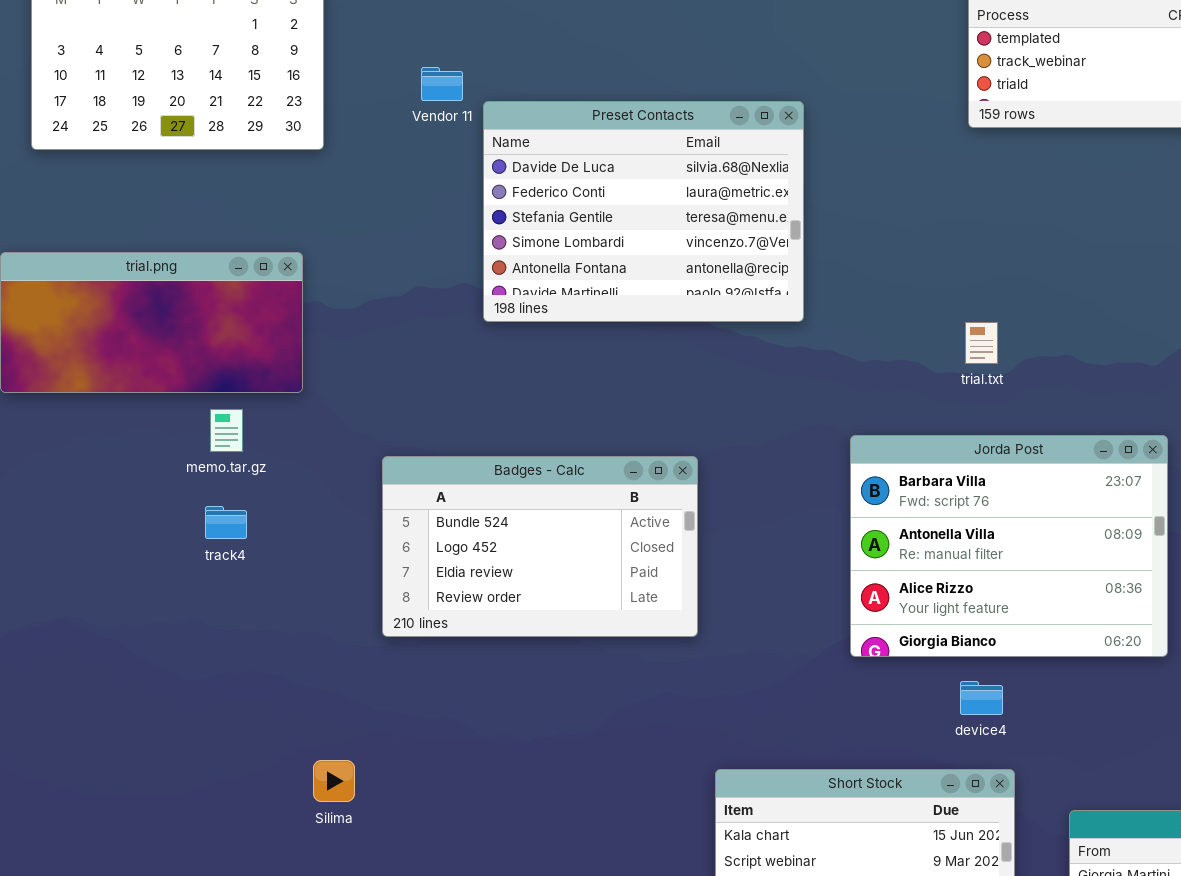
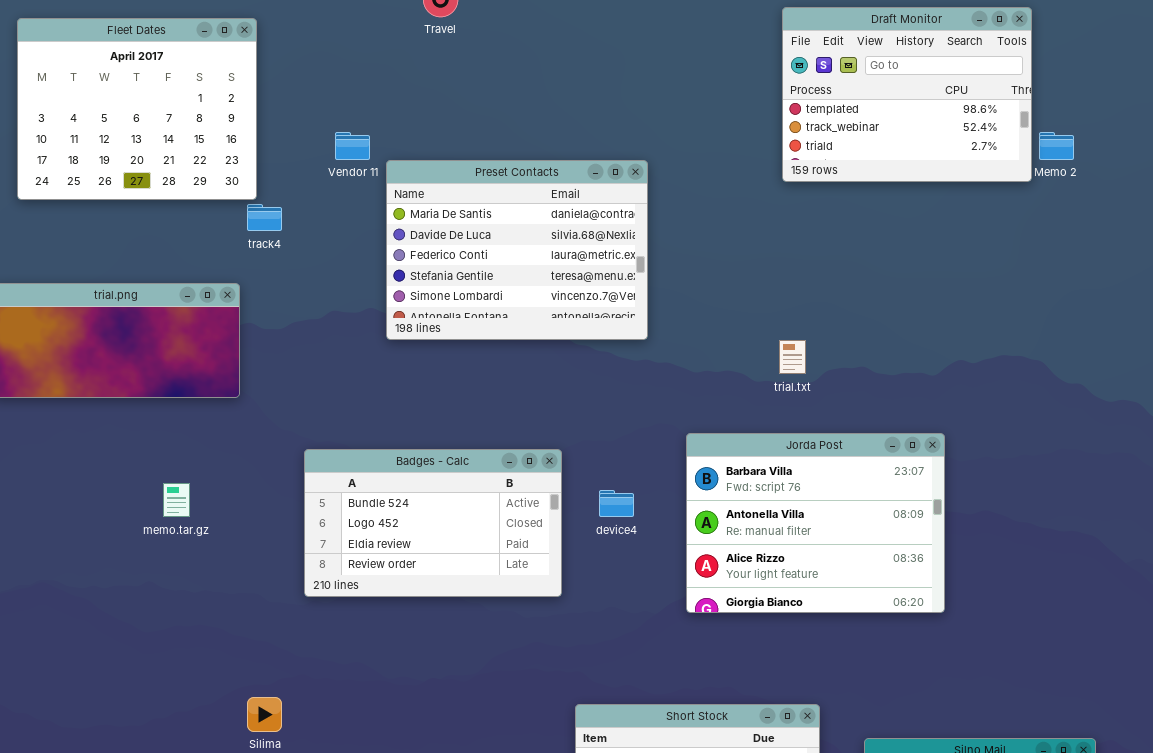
Preset Contacts: [483,101,804,322] -> [386,160,648,340], scrolled up 1 row
memo.tar.gz: [210,409,243,452] -> [163,483,190,517], moved
track4: [205,506,247,539] -> [247,204,282,231], moved
device4: [960,681,1003,715] -> [599,490,634,517], moved

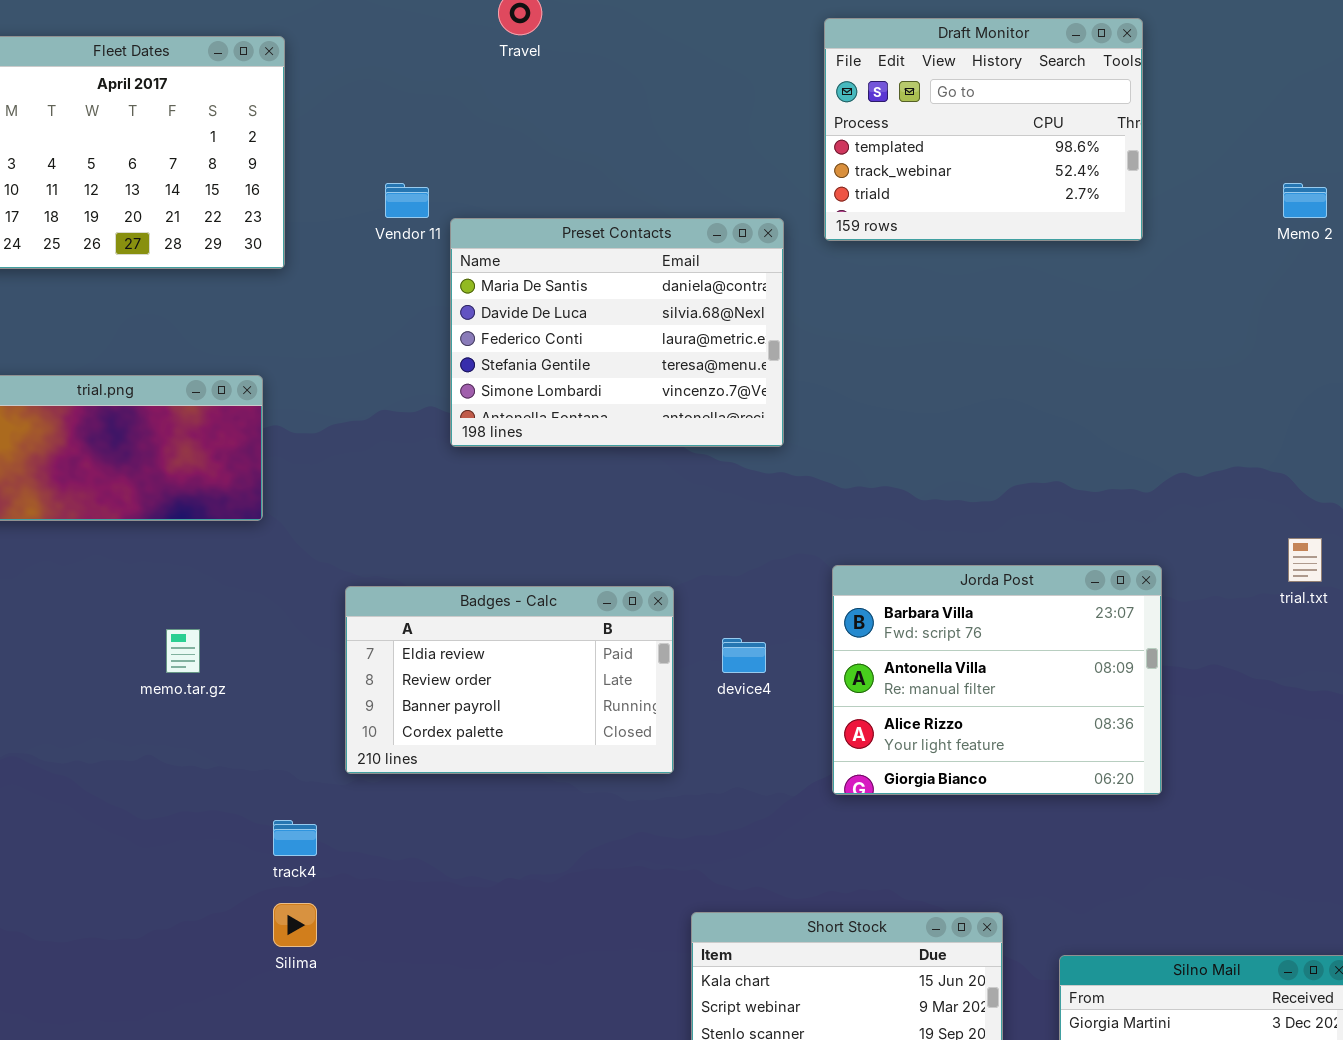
Draft Monitor: [782,7,1032,182] -> [824,18,1143,241], moved
track4: [247,204,282,231] -> [273,820,317,856], moved
trial.txt: [779,340,806,374] -> [1288,538,1322,582], moved
Badges - Calc: [304,449,562,597] -> [345,586,674,774], scrolled down 2 rows

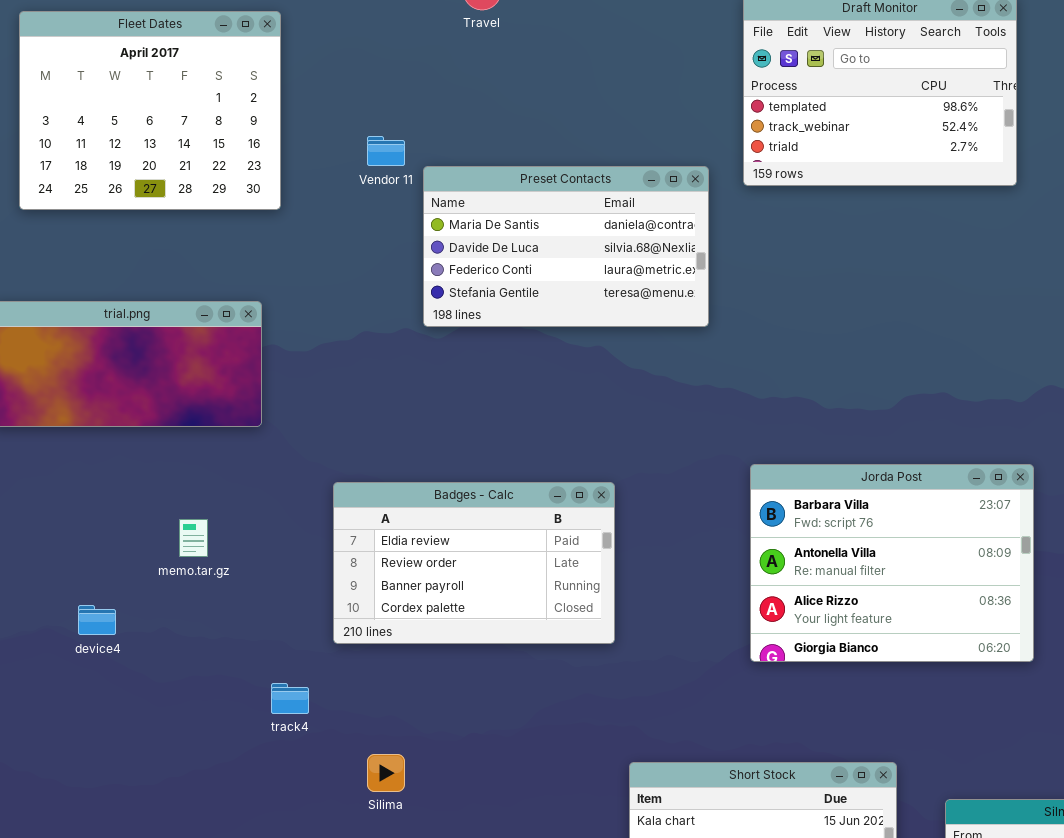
Preset Contacts: [450,218,784,447] -> [423,166,709,327], resized
device4: [722,638,766,673] -> [78,605,116,635], moved
Silima: [273,903,317,947] -> [367,754,405,792], moved

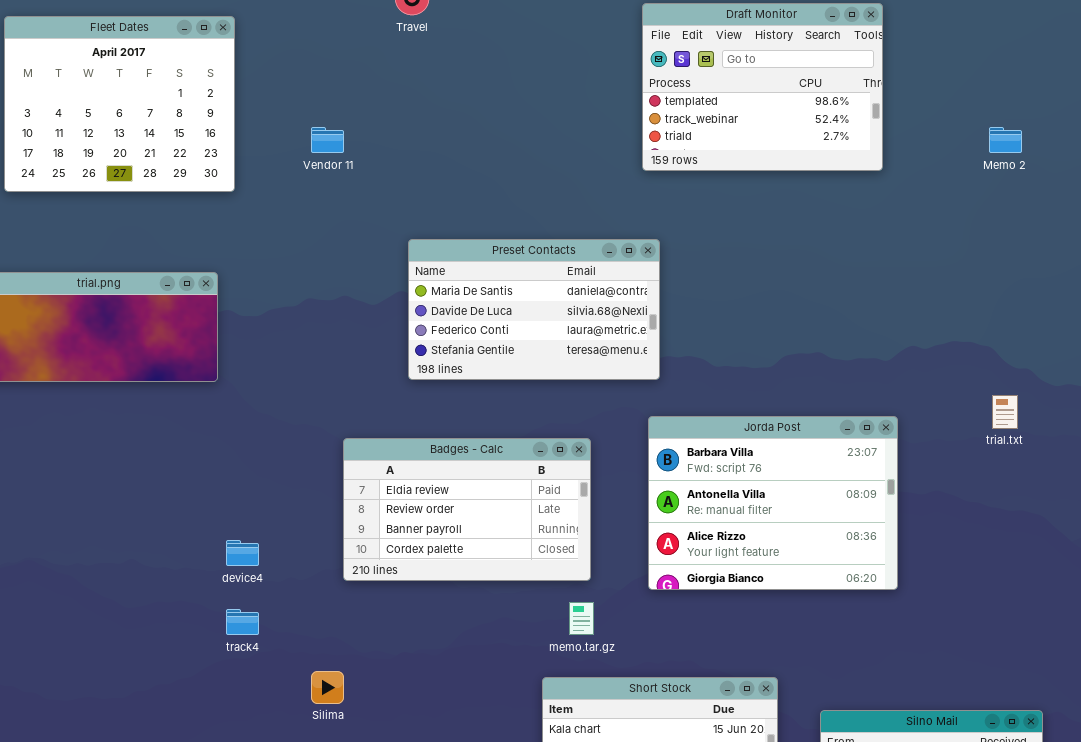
Preset Contacts: [423,166,709,327] -> [408,239,660,380], moved
Badges - Calc: [333,482,615,644] -> [343,438,591,581], moved
memo.tar.gz: [179,519,208,557] -> [569,602,594,635], moved
device4: [78,605,116,635] -> [226,540,259,566], moved

